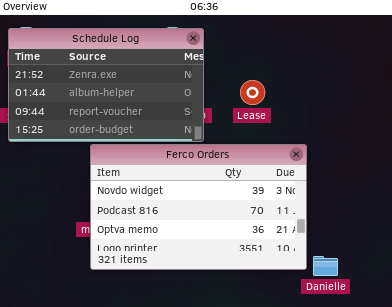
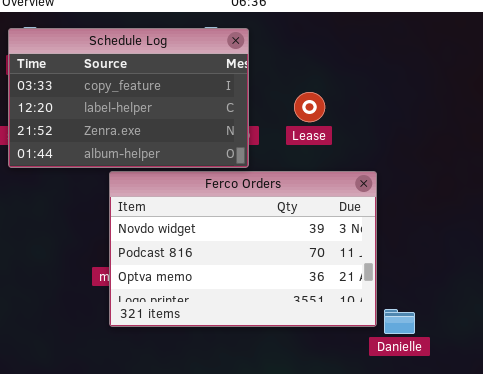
Schedule Log: [8,28,204,142] -> [8,28,249,168], scrolled up 2 rows

